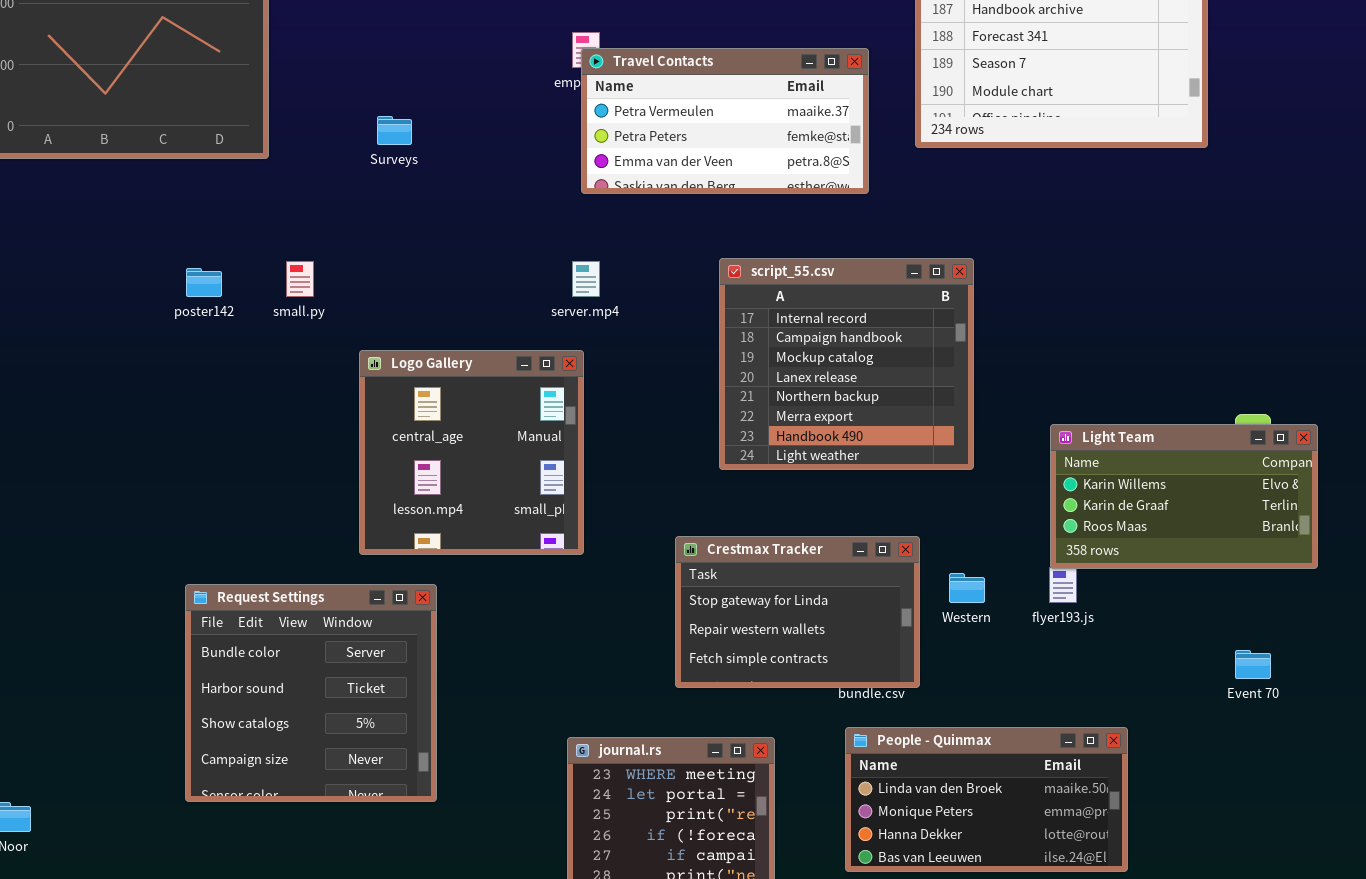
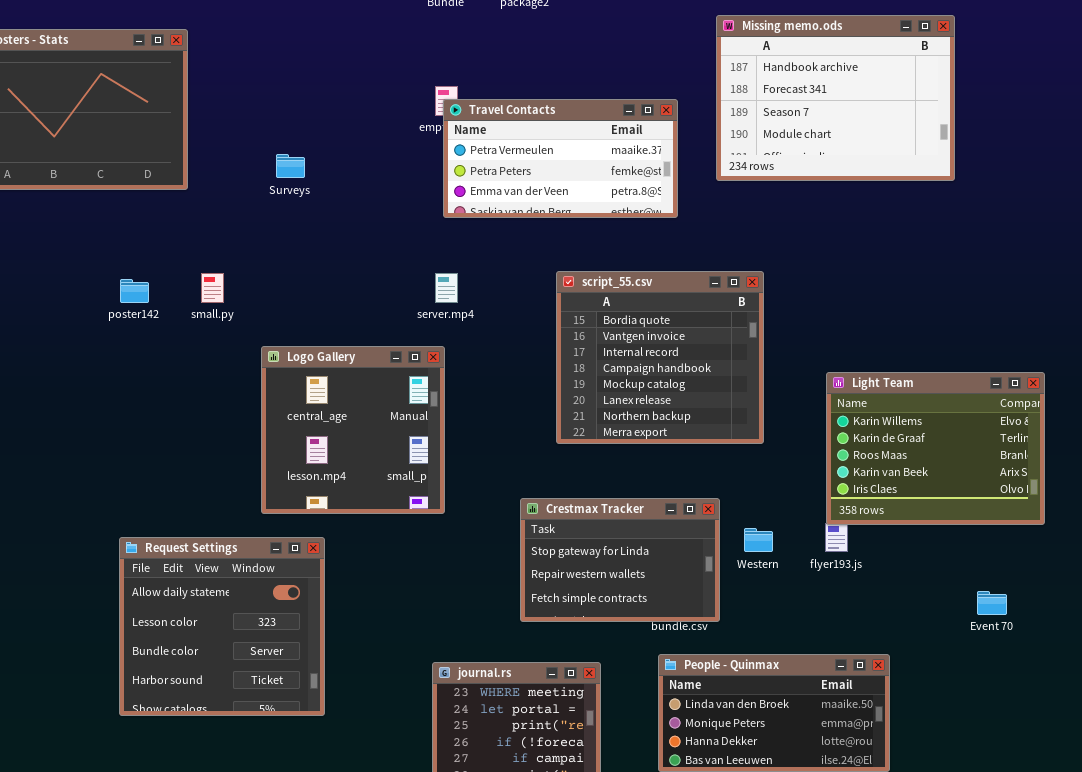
script_55.csv: [719,258,974,470] -> [556,271,764,444], scrolled up 2 rows
Light Team: [1050,424,1318,569] -> [826,372,1045,525], resized
Request Settings: [185,584,437,802] -> [119,537,325,716], scrolled up 2 rows

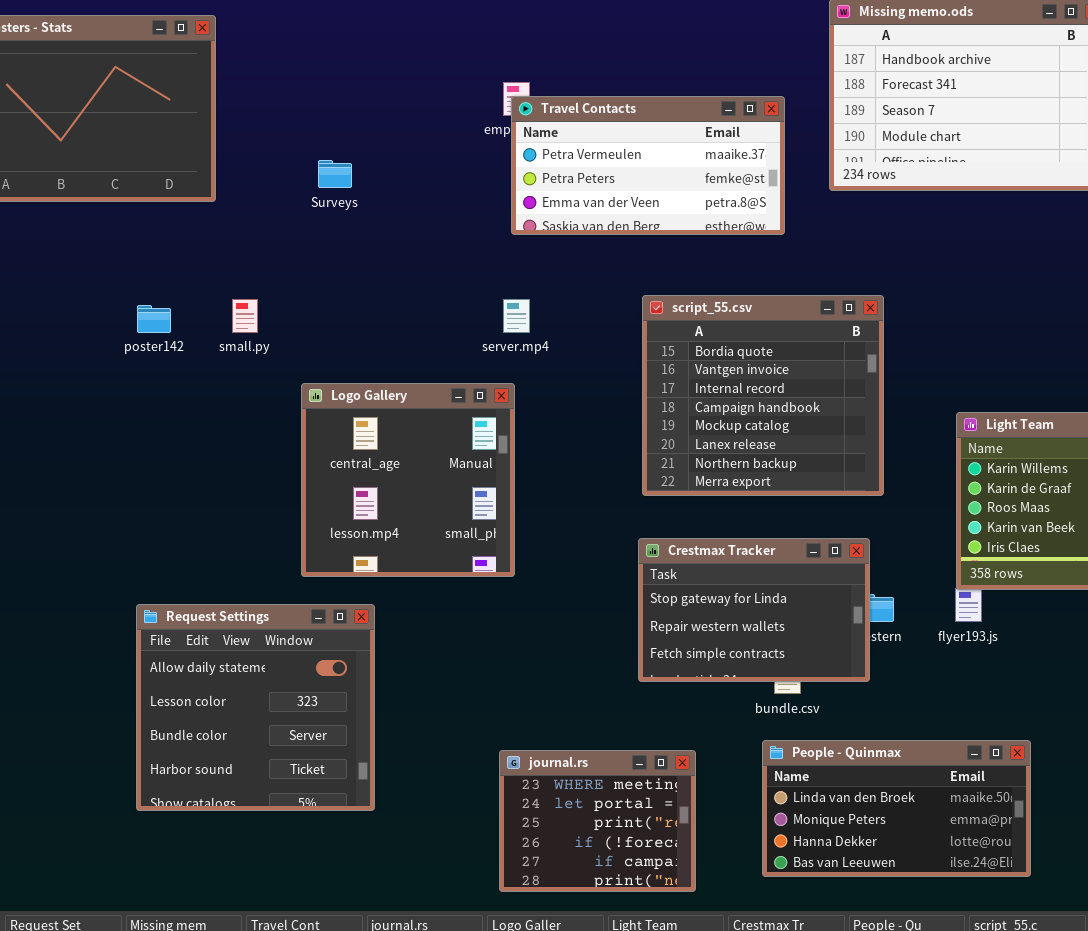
Crestmax Tracker: [520,498,720,622] -> [638,538,870,682], moved

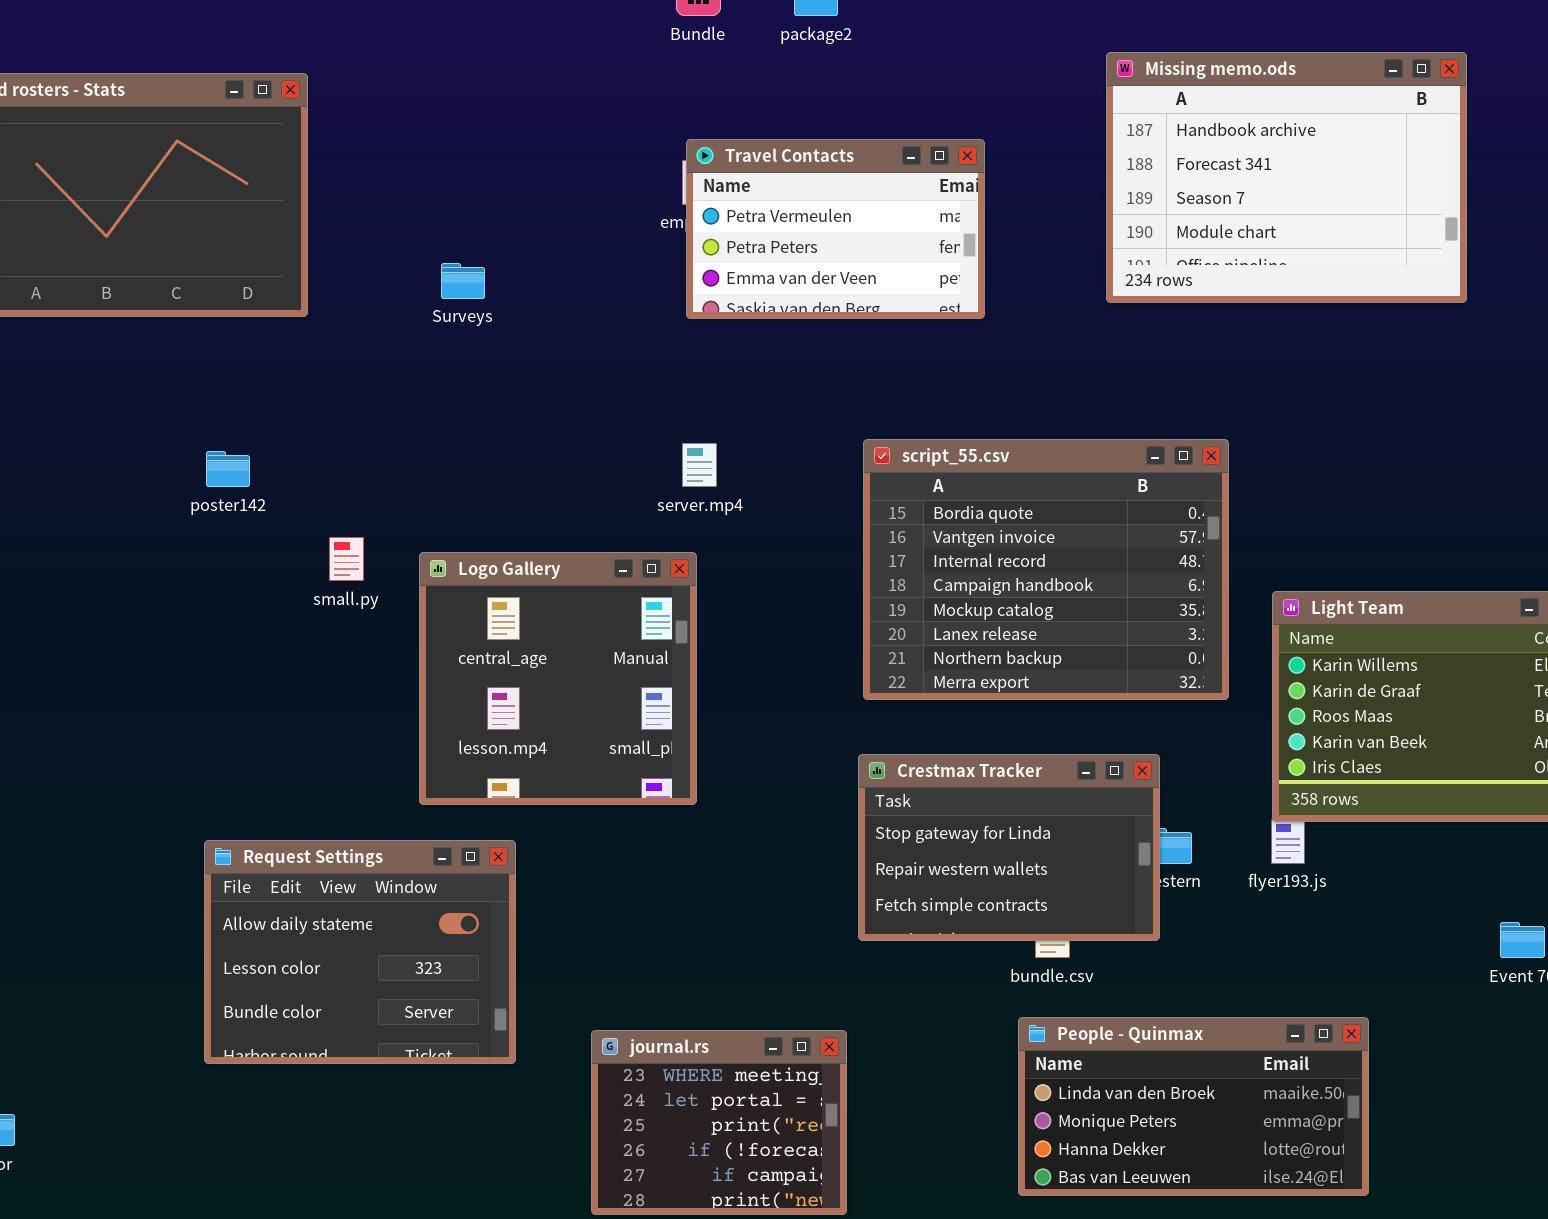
Travel Contacts: [511,96,785,235] -> [686,139,985,319], moved, resized
script_55.csv: [642,295,884,496] -> [863,439,1229,700], resized
small.py: [232,299,258,333] -> [329,537,364,581], moved
Request Settings: [136,604,375,811] -> [204,840,516,1064], resized
journal.rs: [499,750,696,892] -> [591,1030,847,1215], moved

